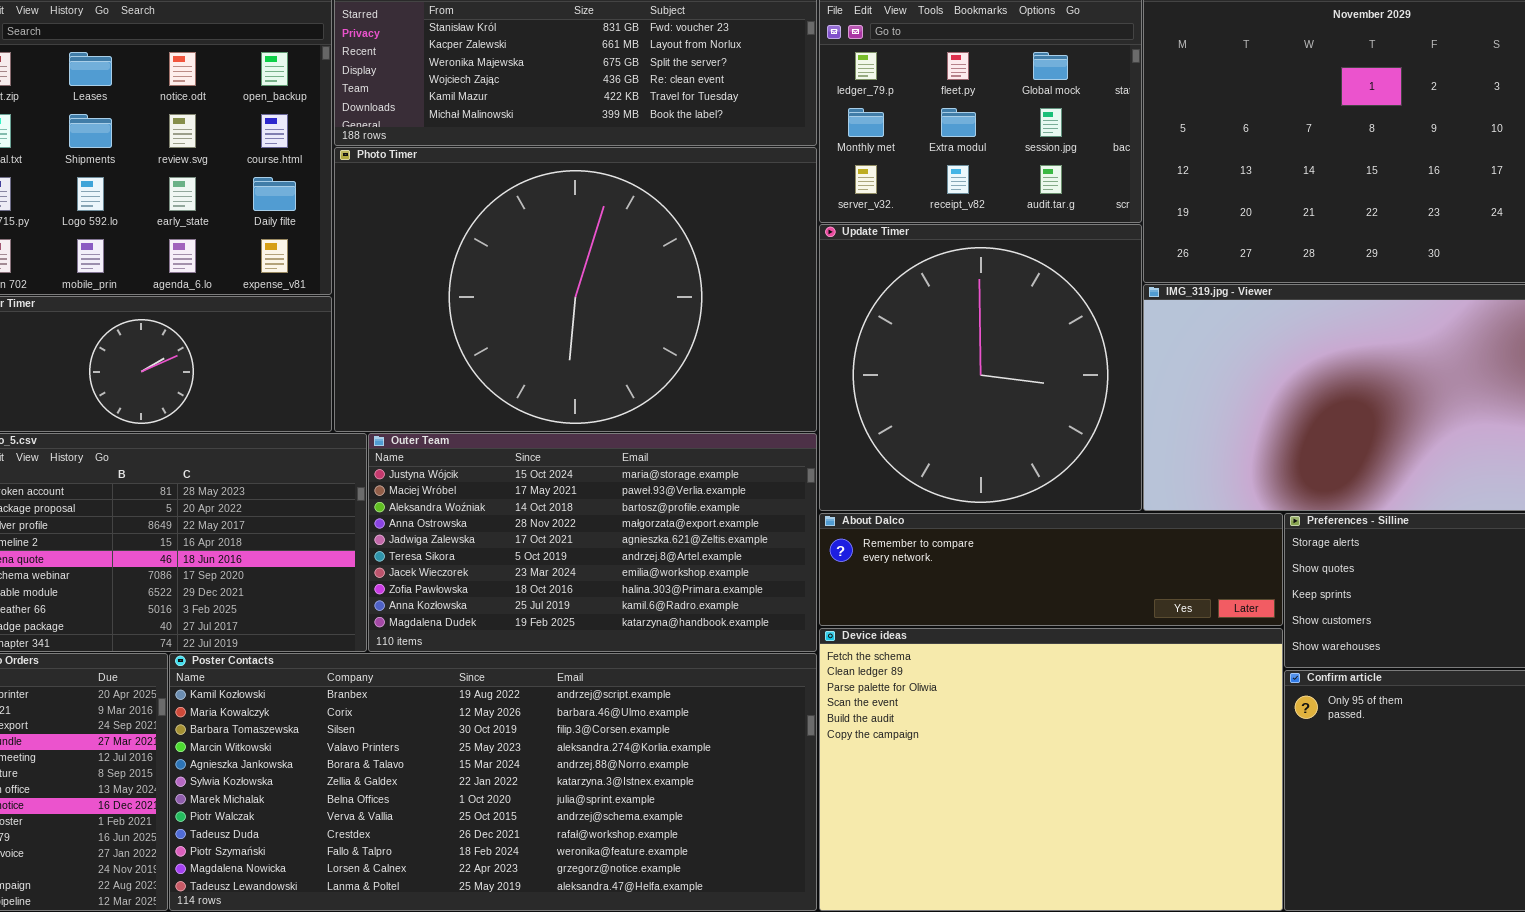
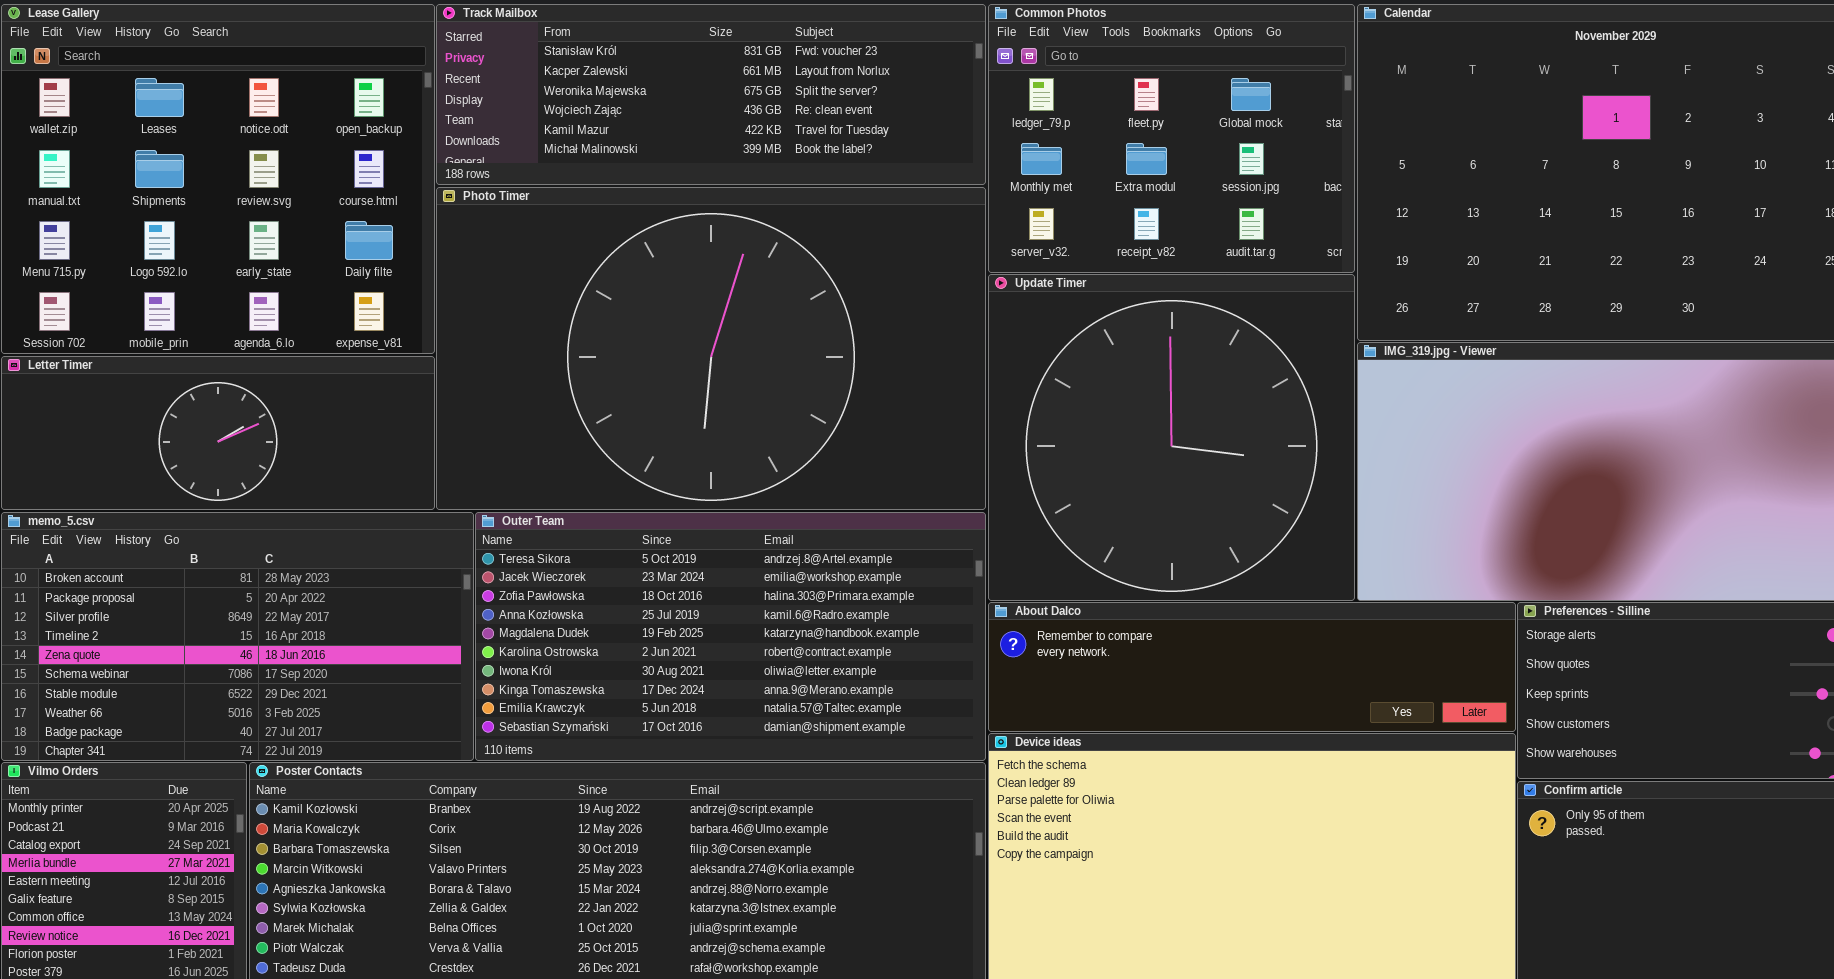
Outer Team: [368,433,817,652] -> [475,512,986,761], scrolled down 5 rows

